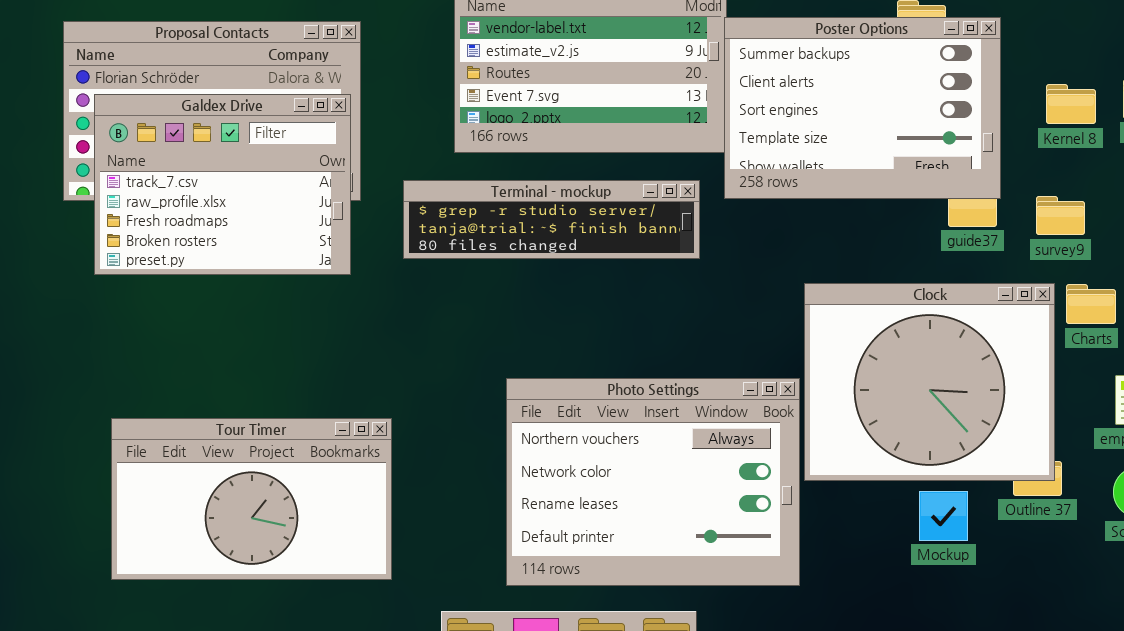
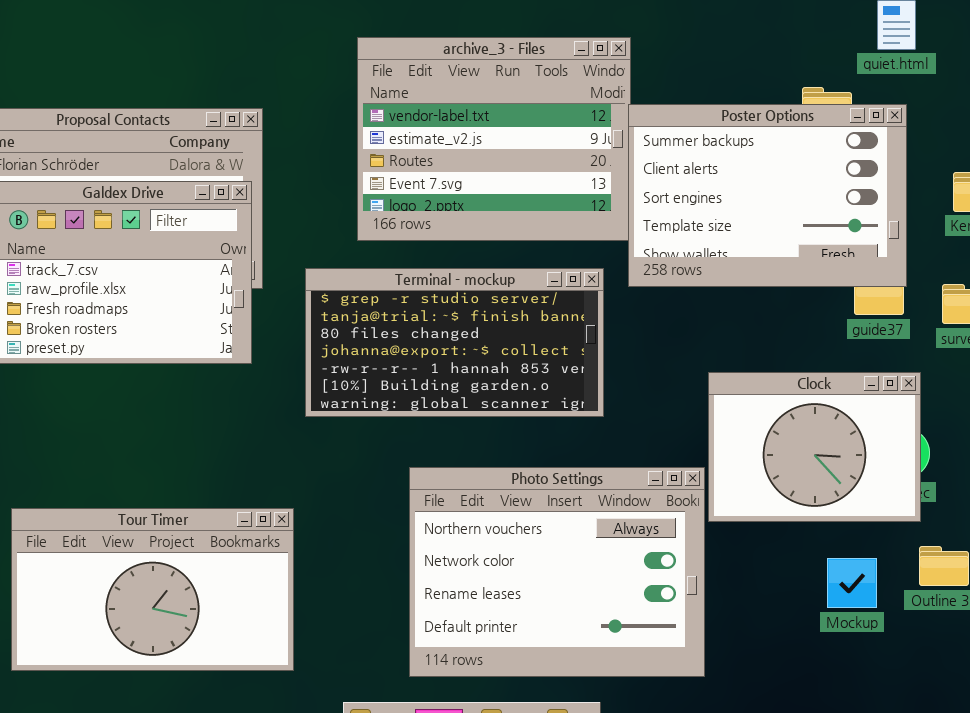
Terminal - mockup: [403,180,700,259] -> [305,268,604,417], resized
Clock: [804,283,1055,481] -> [708,372,921,522], resized
Mockup: [919,491,968,541] -> [827,558,877,608], moved

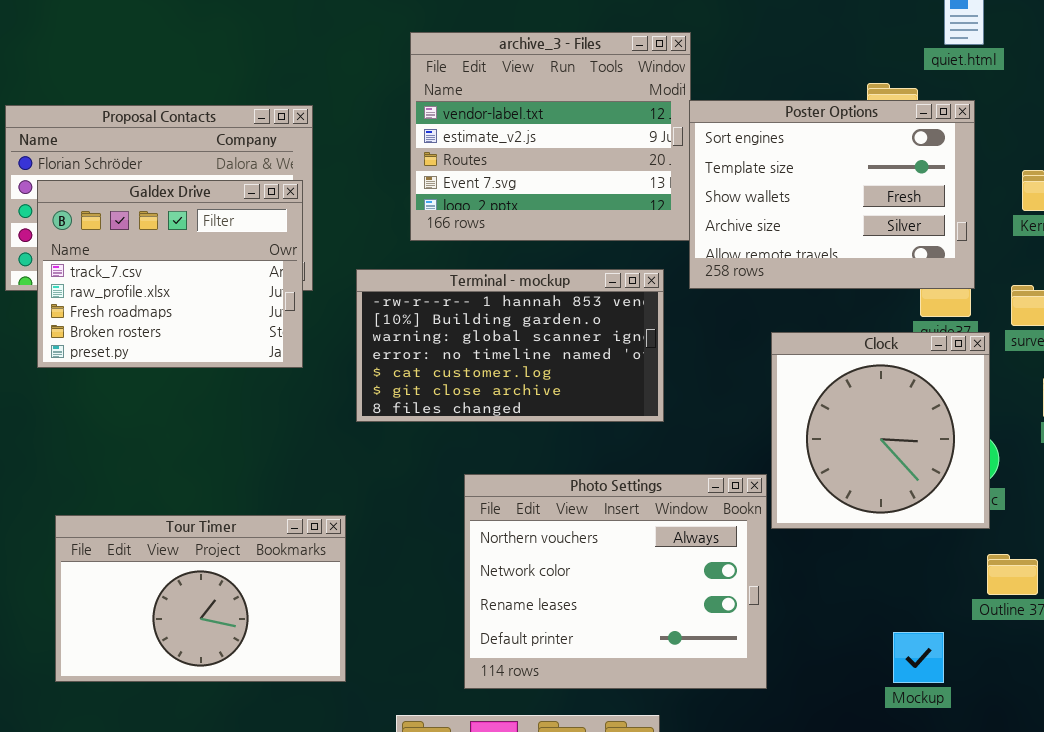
Poster Options: [628,104,907,287] -> [689,100,975,289], scrolled down 2 rows
Terminal - mockup: [305,268,604,417] -> [356,269,664,422], scrolled down 4 rows
Clock: [708,372,921,522] -> [771,332,990,529], resized
Mockup: [827,558,877,608] -> [893,632,944,683], moved

